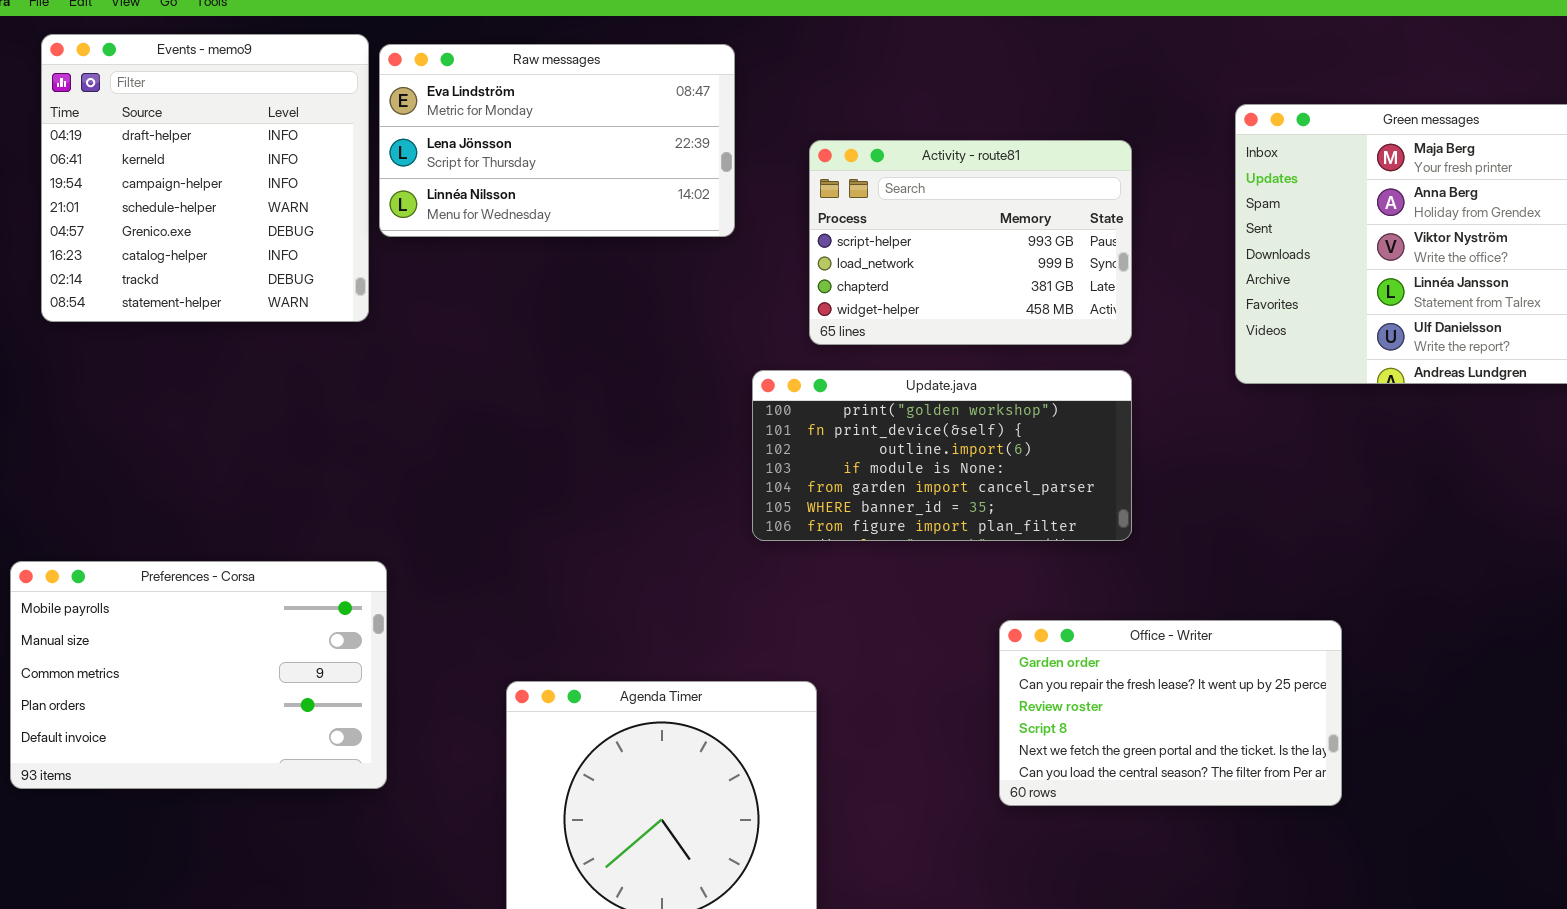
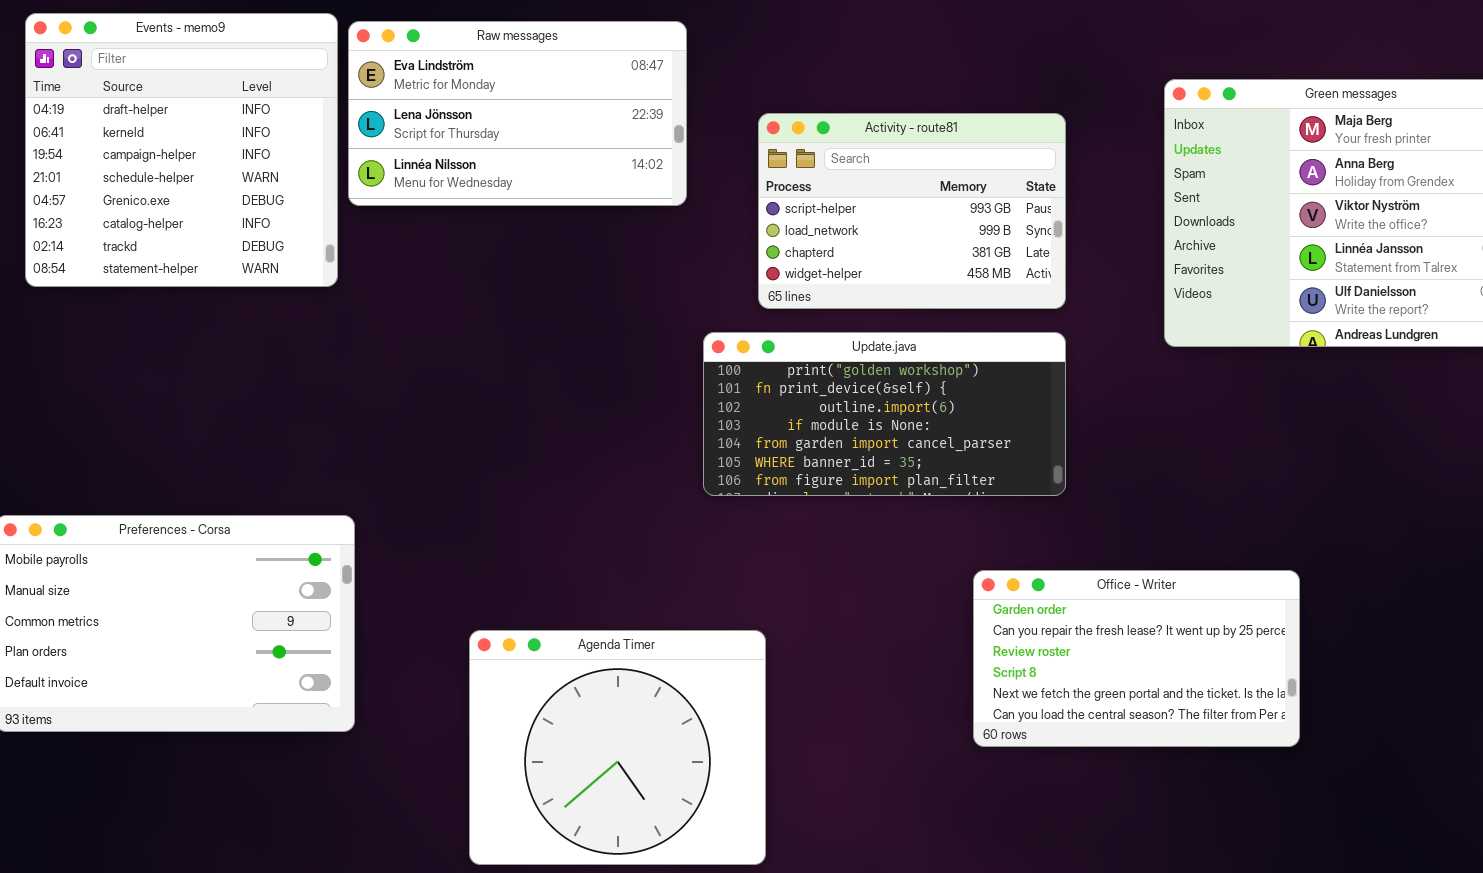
Office - Writer: [999,620,1342,806] -> [973,570,1300,747], moved

